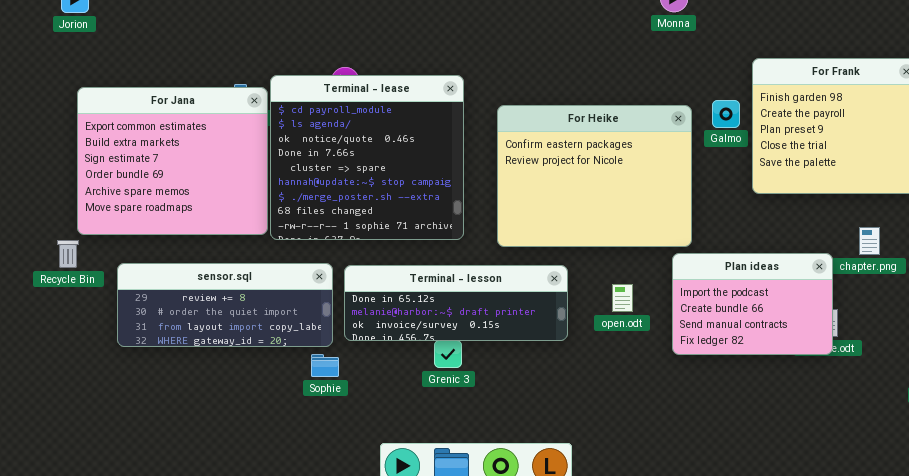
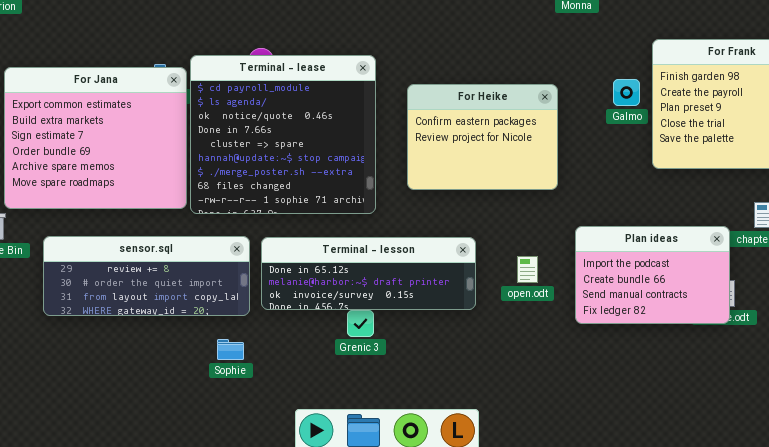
For Heike: [497,105,692,247] -> [407,84,558,190], resized
Sophie: [311,354,339,377] -> [217,339,244,360], moved

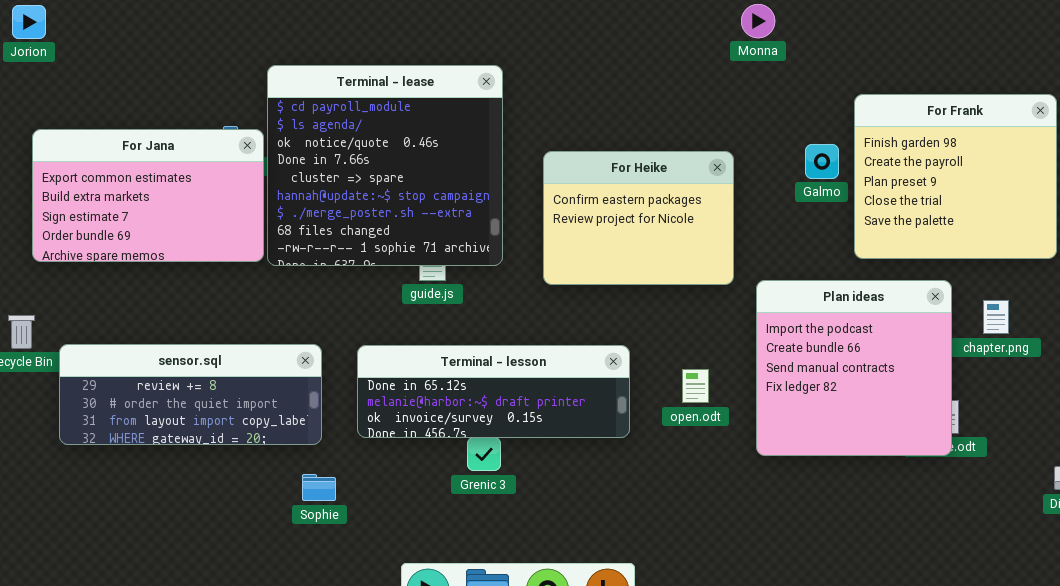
Terminal - lease: [190,55,376,214] -> [267,65,503,266], moved
For Jana: [4,67,187,209] -> [32,129,264,262], resized
Plan ideas: [575,226,730,324] -> [756,280,952,456], resized
sensor.sql: [43,236,250,316] -> [59,344,322,445], moved

